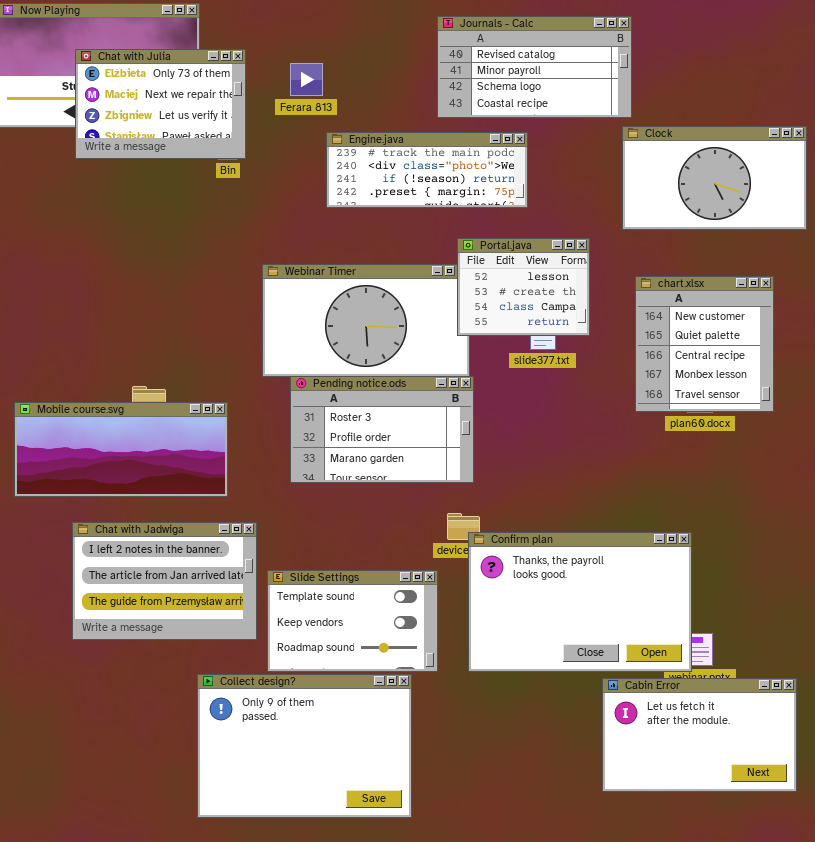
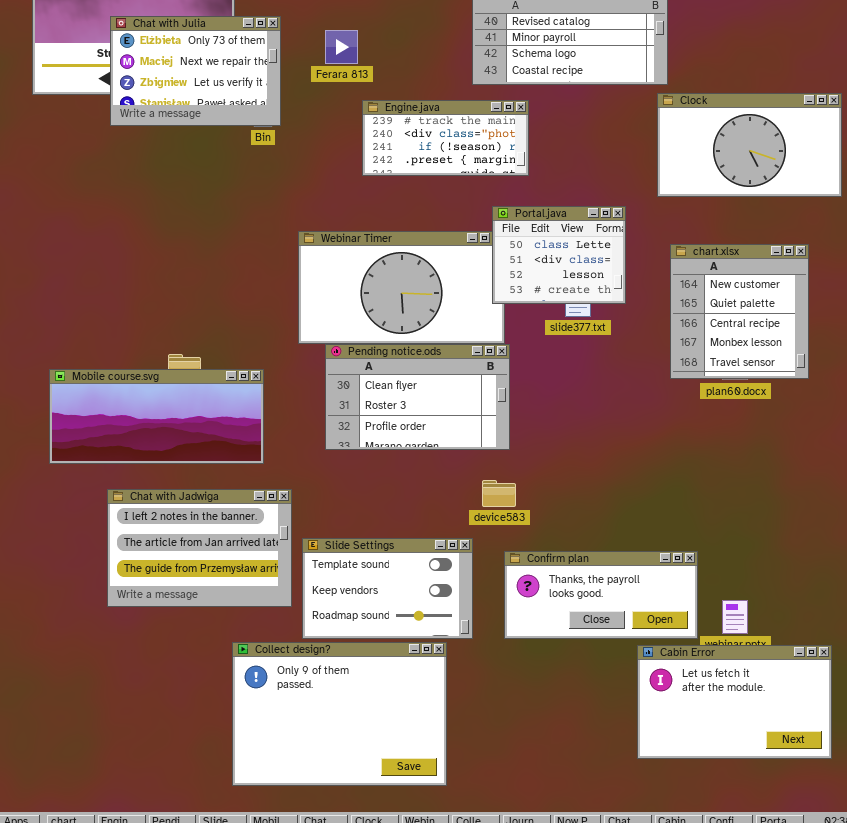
Engine.java: [326,132,528,208] -> [362,100,529,176], resized
Portal.java: [457,238,590,336] -> [492,206,626,304], scrolled up 2 rows
Pending notice.ods: [290,376,474,483] -> [325,344,510,450], scrolled up 1 row
Confirm plan: [468,532,692,672] -> [504,551,698,639], resized

